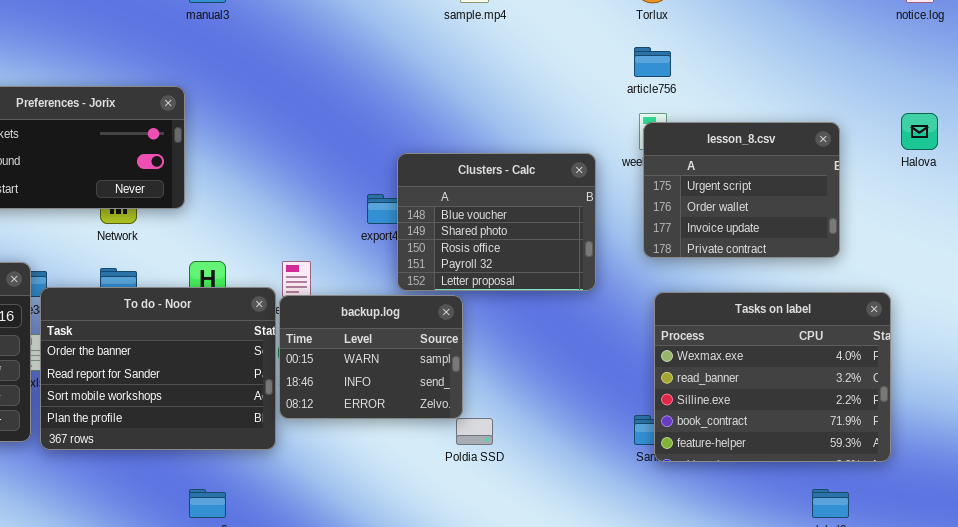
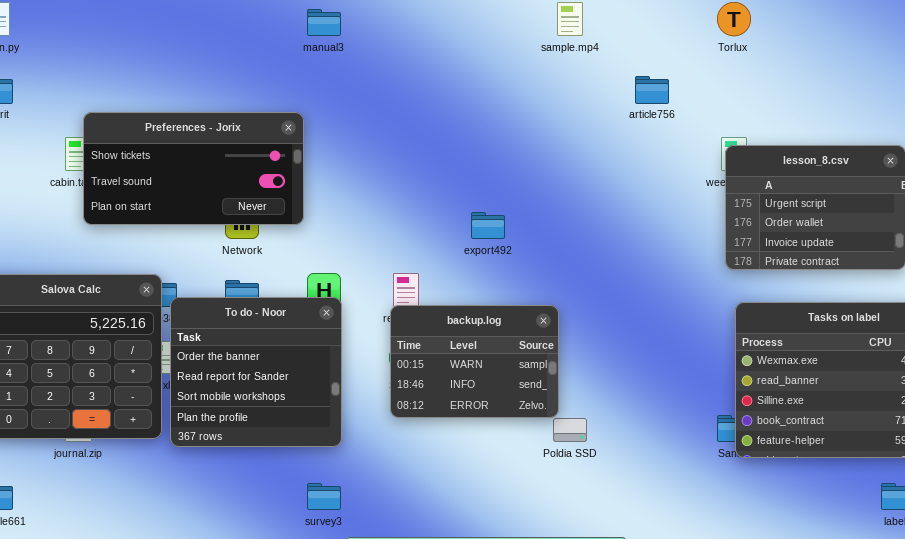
article756: [634,47,671,77] -> [635,76,669,104], moved
Clusters - Calc: [397,153,596,291] -> none, closed
To do - Noor: [40,287,276,450] -> [170,297,342,447], resized

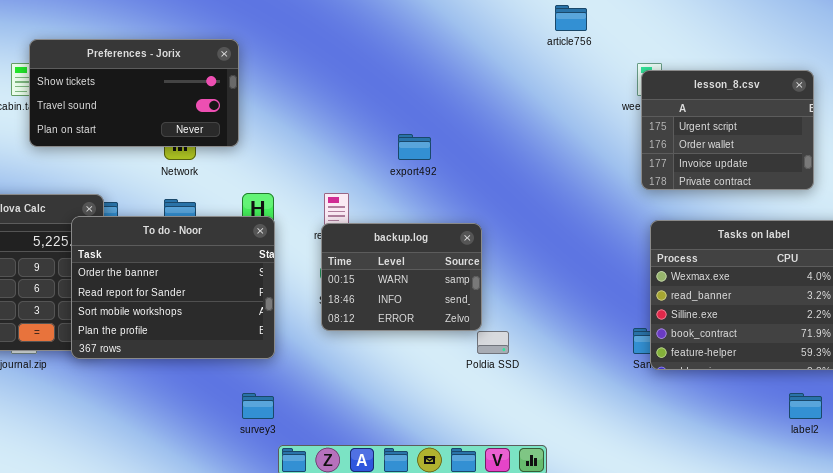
To do - Noor: [170,297,342,447] -> [71,216,275,359], resized

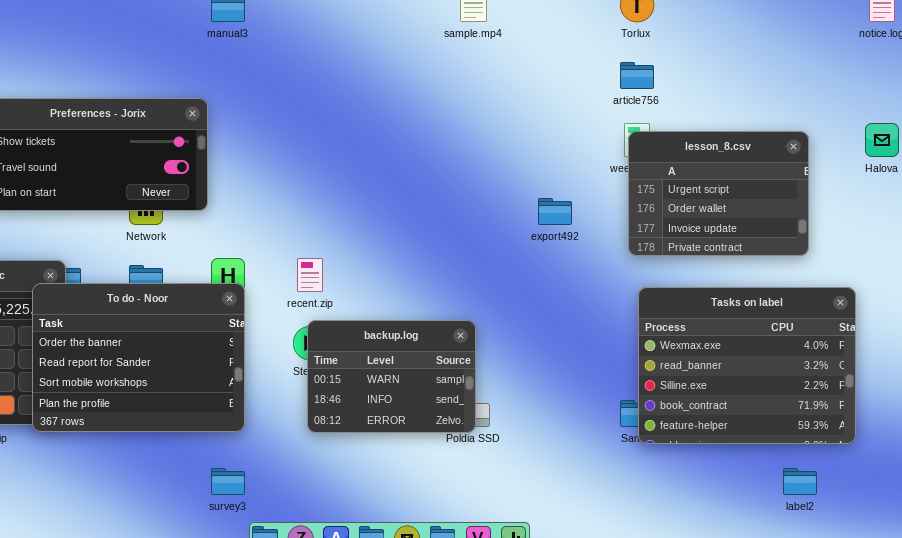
article756: [555,5,587,31] -> [620,62,654,89], moved
export492: [398,134,431,160] -> [538,198,572,225], moved
backup.log: [321,223,482,331] -> [307,320,476,433], moved

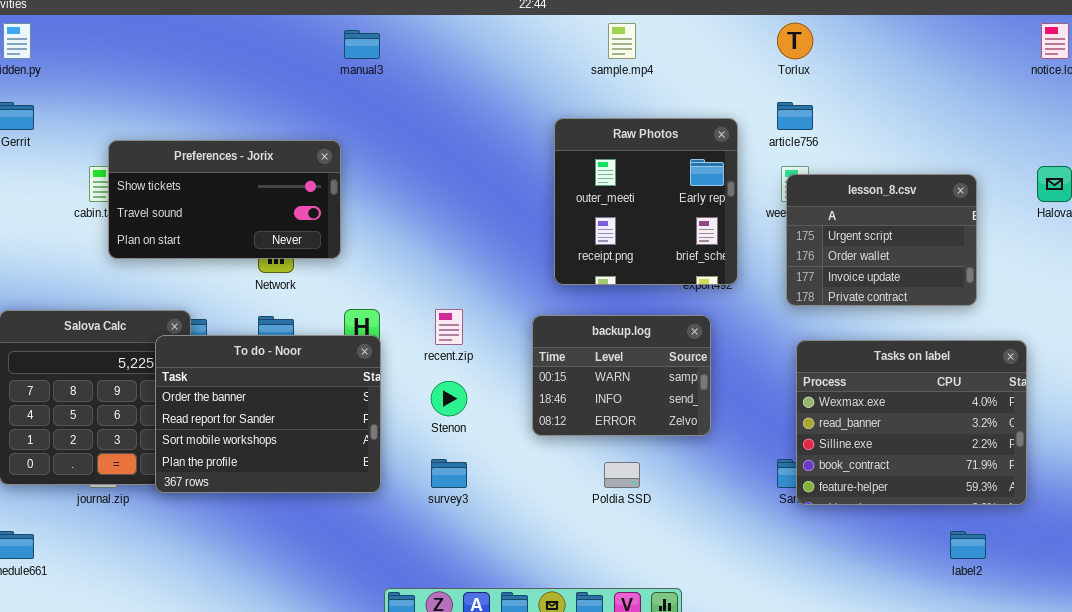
Raw Photos: none -> [554,118,738,285], opened
backup.log: [307,320,476,433] -> [532,315,711,436], moved
survey3: [211,468,245,495] -> [431,459,467,488], moved

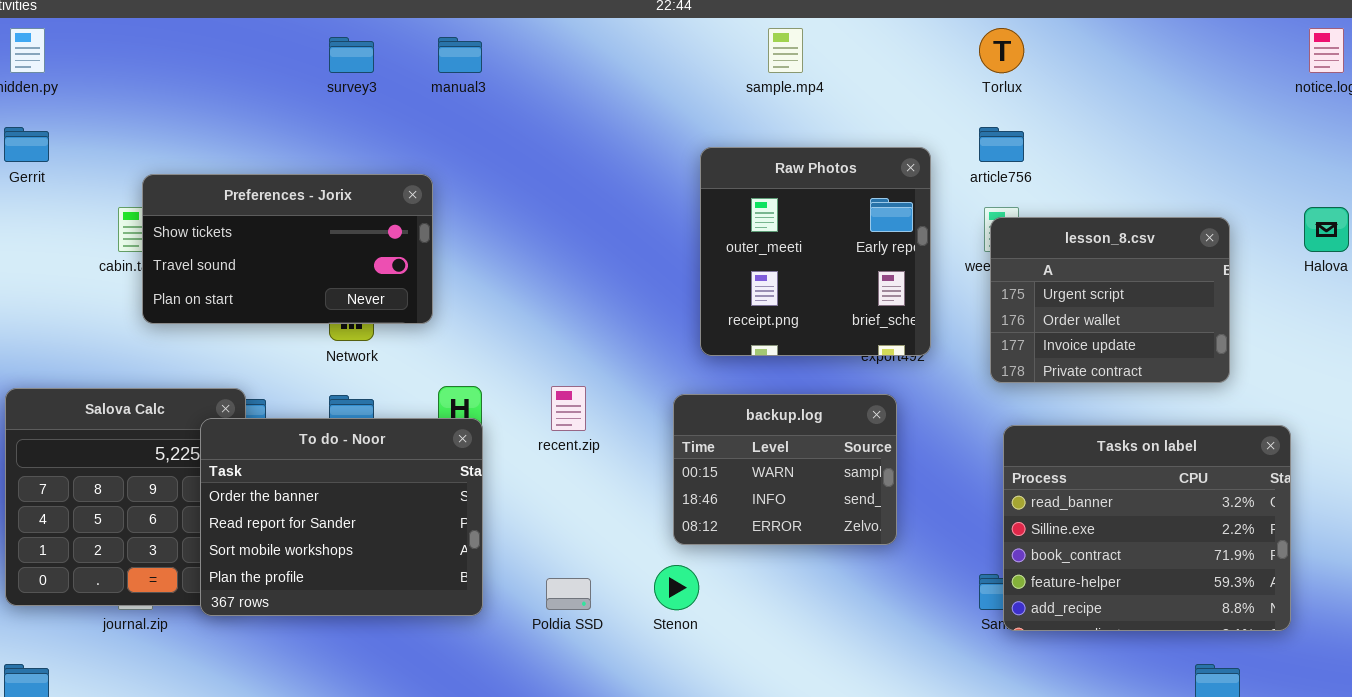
Tasks on label: [796,340,1027,505] -> [1003,425,1291,631], scrolled down 1 row
Stenon: [431,381,467,416] -> [654,565,699,610], moved
survey3: [431,459,467,488] -> [329,37,374,73], moved
Poldia SSD: [604,462,640,488] -> [546,578,591,610], moved

